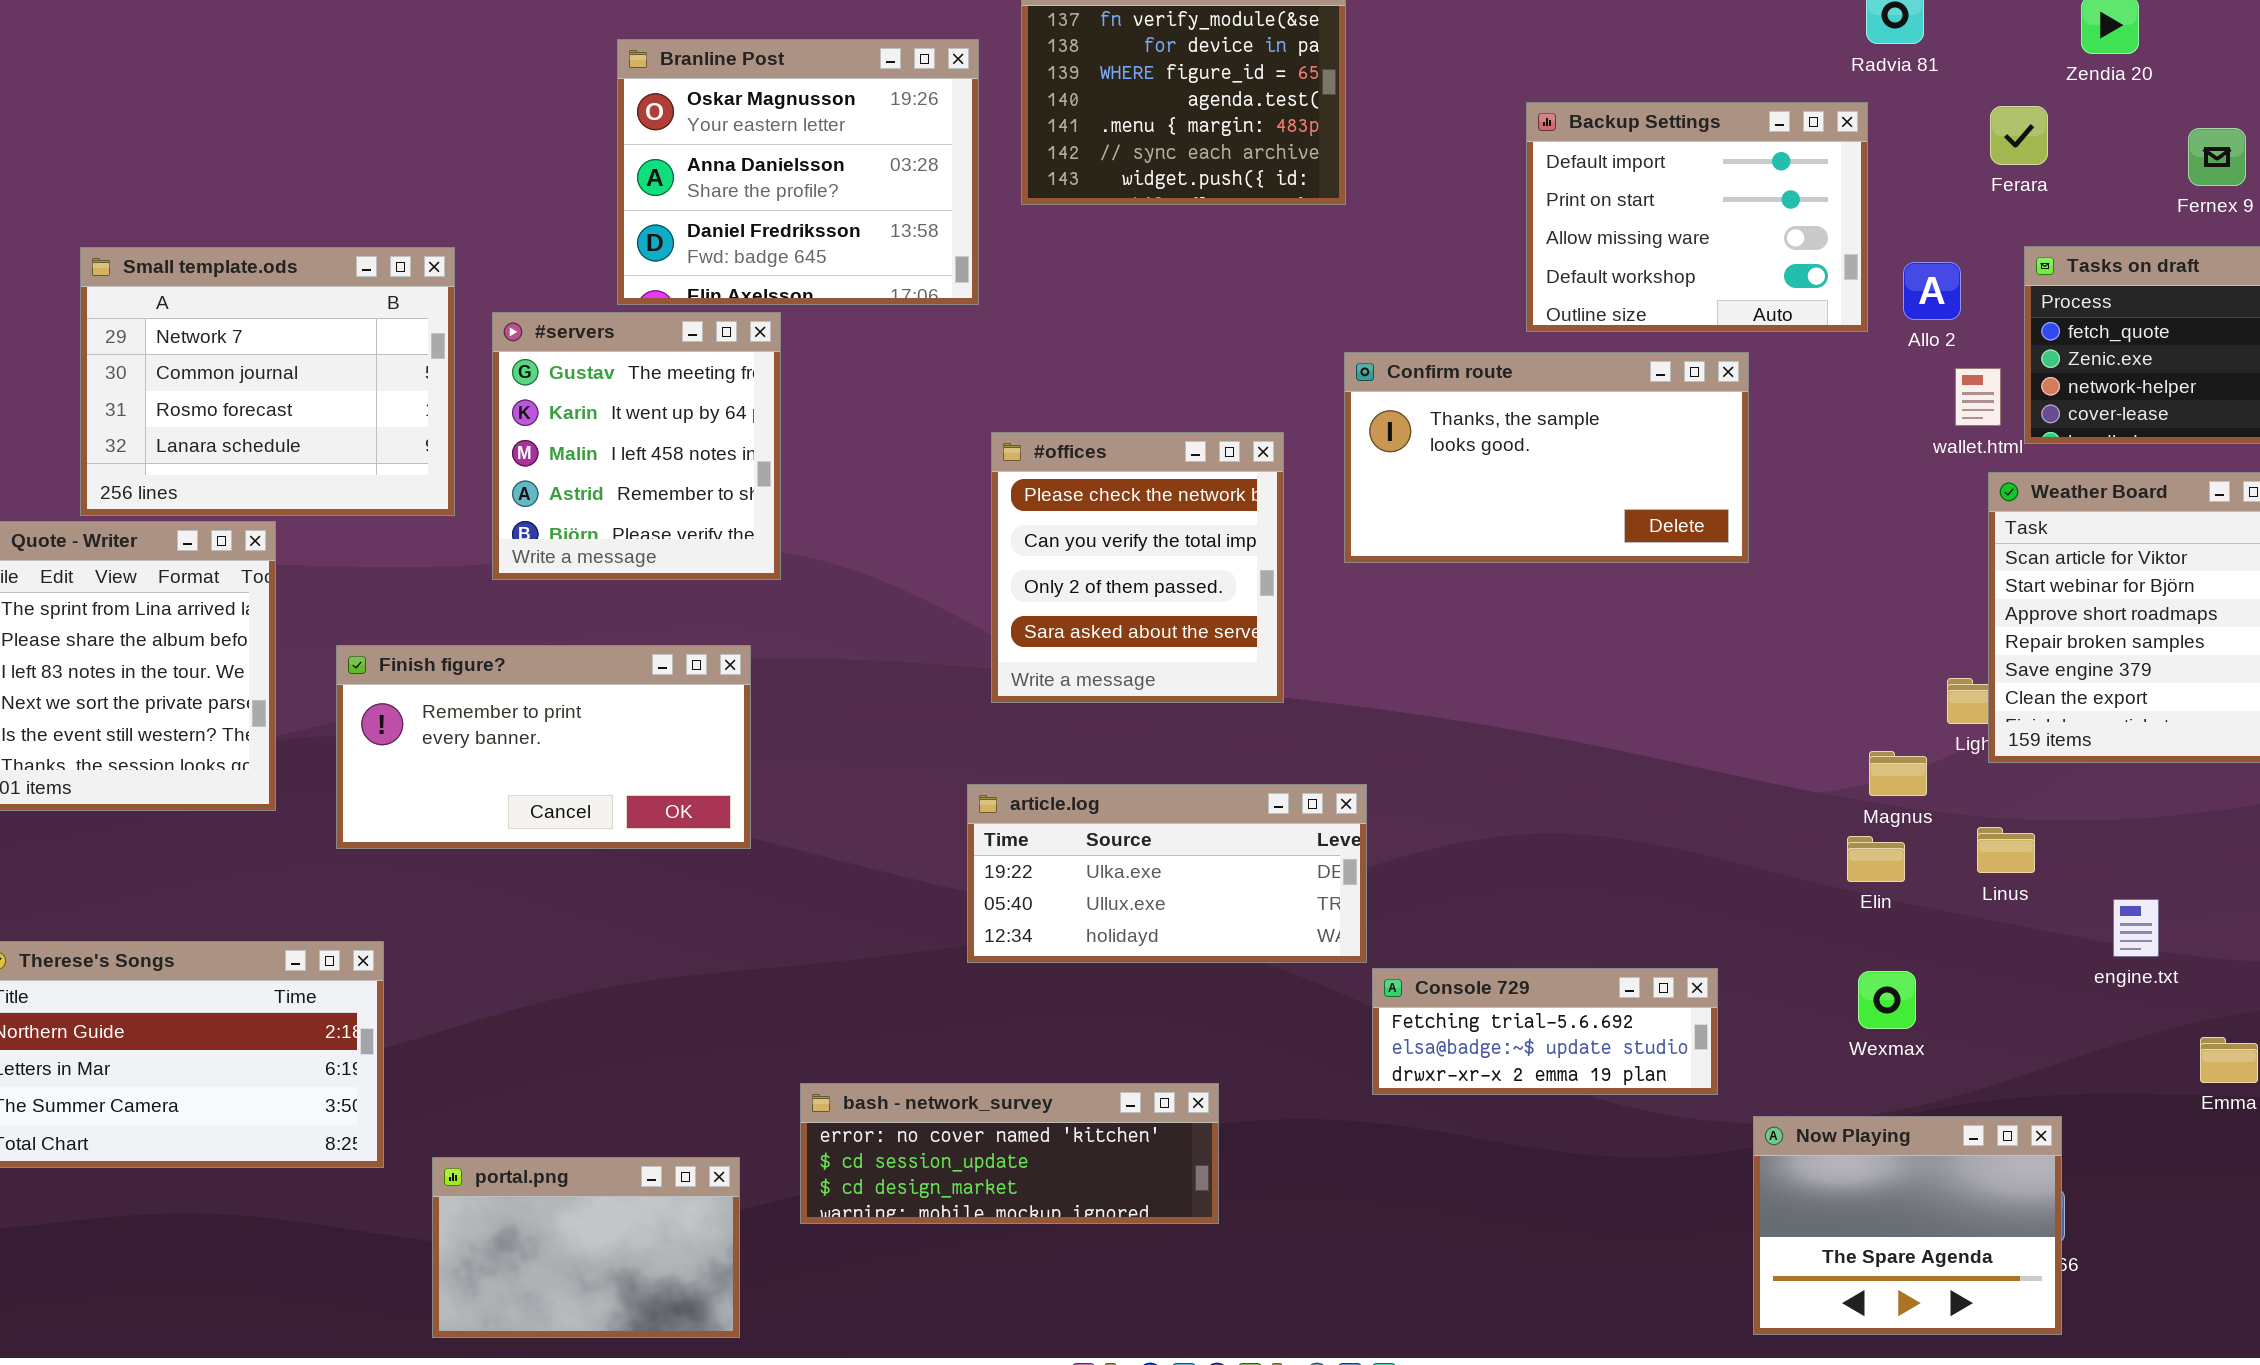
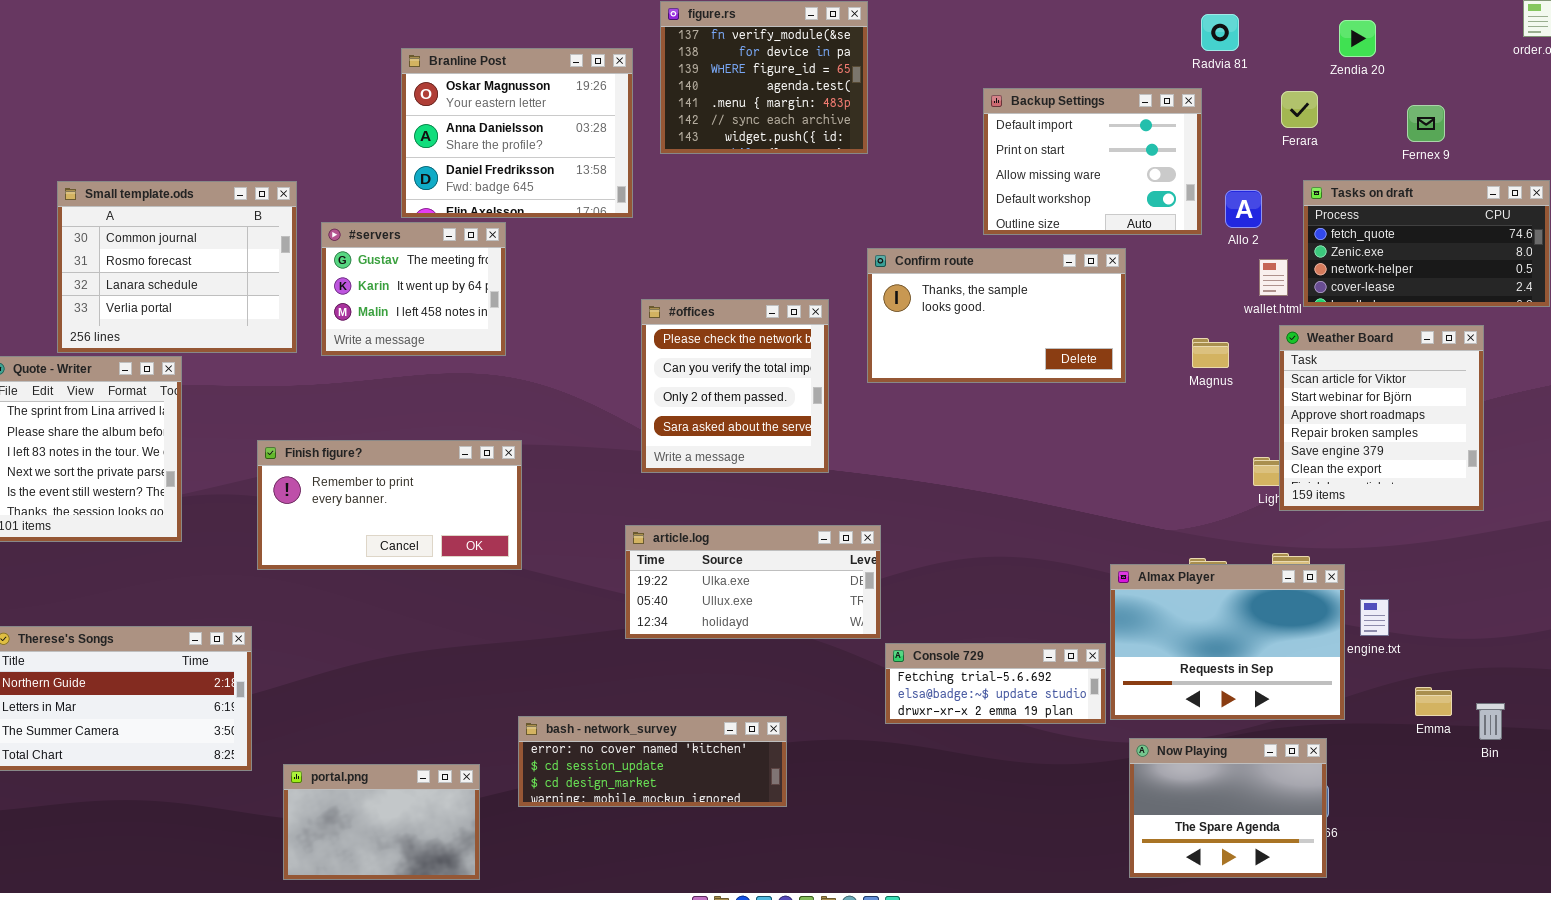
Small template.ods: [80,247,455,516] -> [57,181,297,353], scrolled down 1 row
#servers: [492,312,781,580] -> [321,222,506,356], resized
Finish figure?: [336,645,751,849] -> [257,440,522,570], moved
Magnus: [1869,751,1927,796] -> [1192,338,1229,368], moved
Almax Player: none -> [1110,564,1345,720], opened

